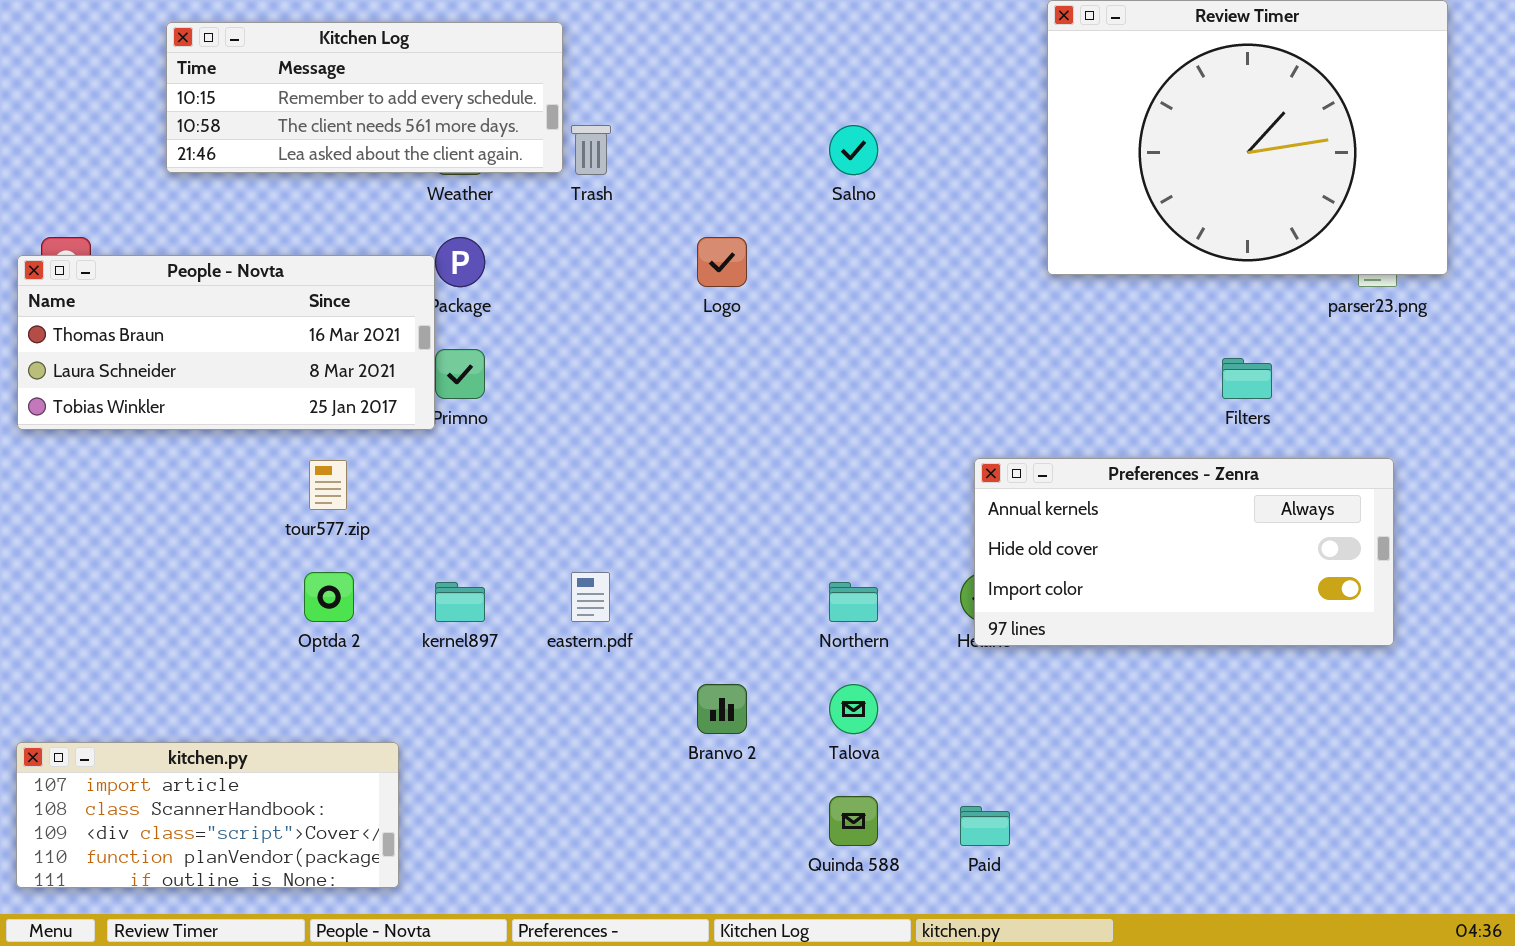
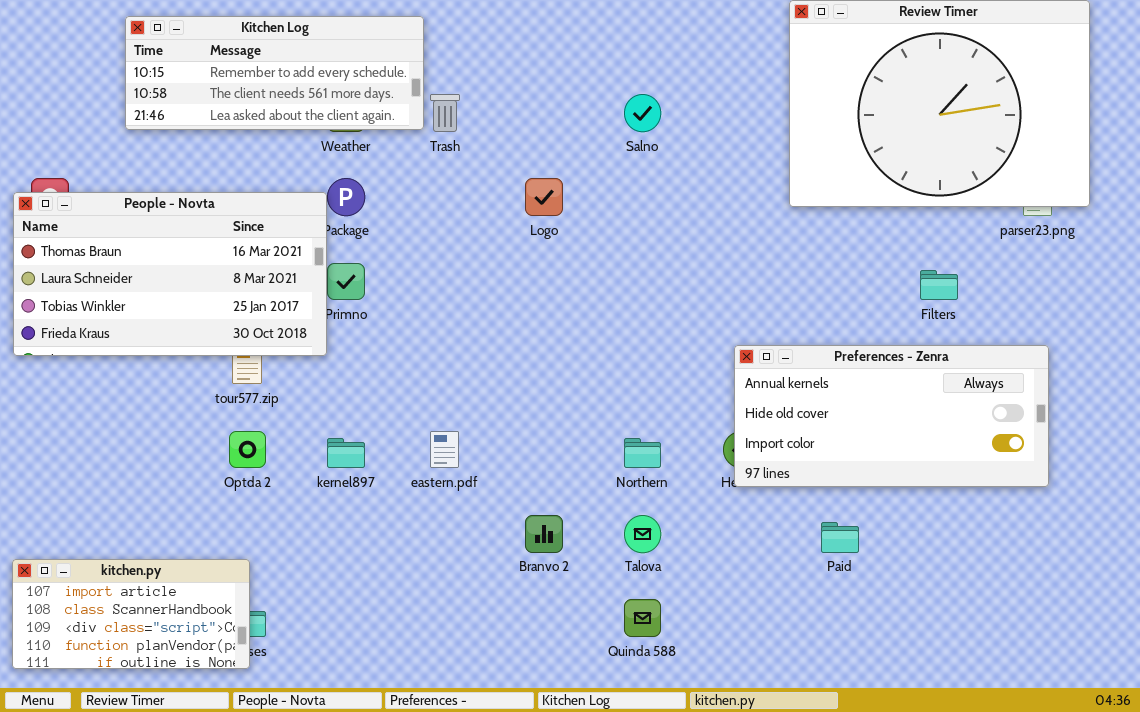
People - Novta: [17,255,435,430] -> [13,192,327,356], resized
kitchen.py: [16,742,399,888] -> [12,559,250,669], resized
Paid: [960,806,1010,846] -> [821,522,859,553], moved

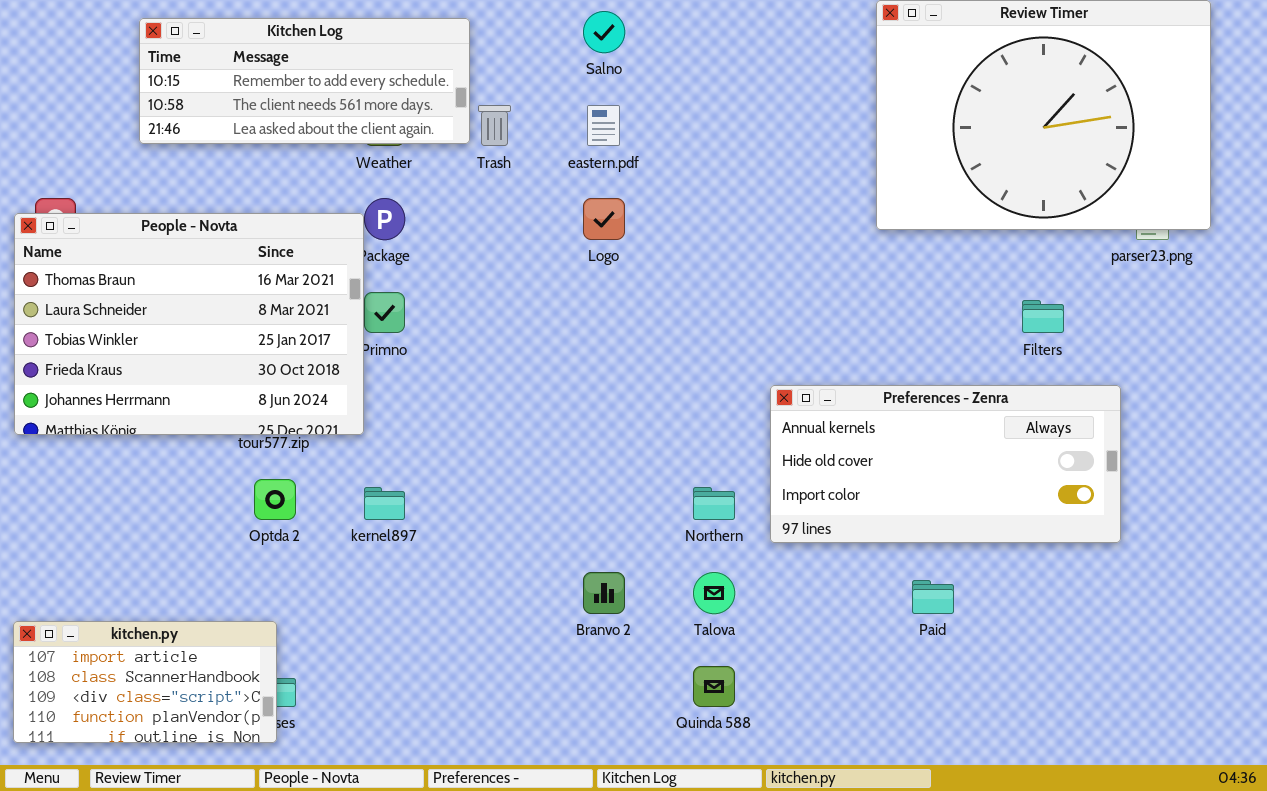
Salno: [624,94,661,132] -> [583,11,625,53], moved
People - Novta: [13,192,327,356] -> [14,213,364,435], resized
Preferences - Zenra: [734,345,1049,487] -> [770,385,1121,543], moved
eastern.pdf: [430,431,459,468] -> [587,105,620,146], moved

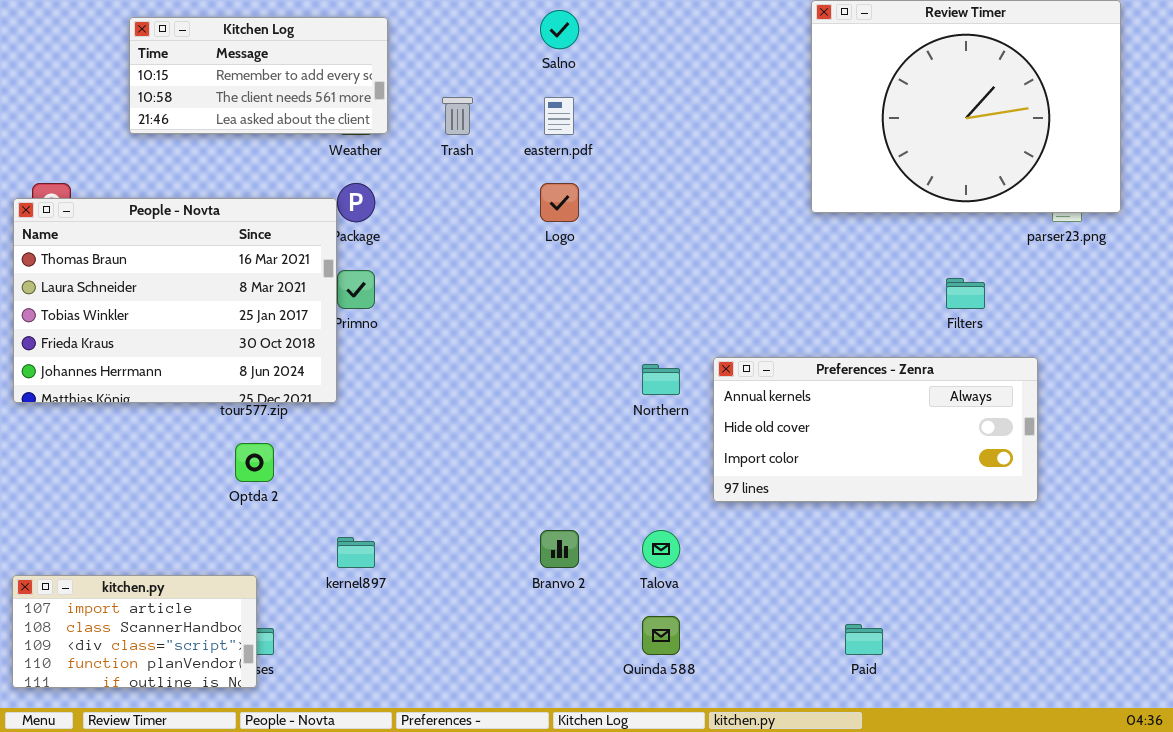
Kitchen Log: [139,18,470,144] -> [129,17,388,134], resized
kernel897: [364,487,405,520] -> [337,537,375,568], moved
Northern: [693,487,735,520] -> [642,364,680,395], moved
Paid: [912,580,954,614] -> [845,624,883,655], moved

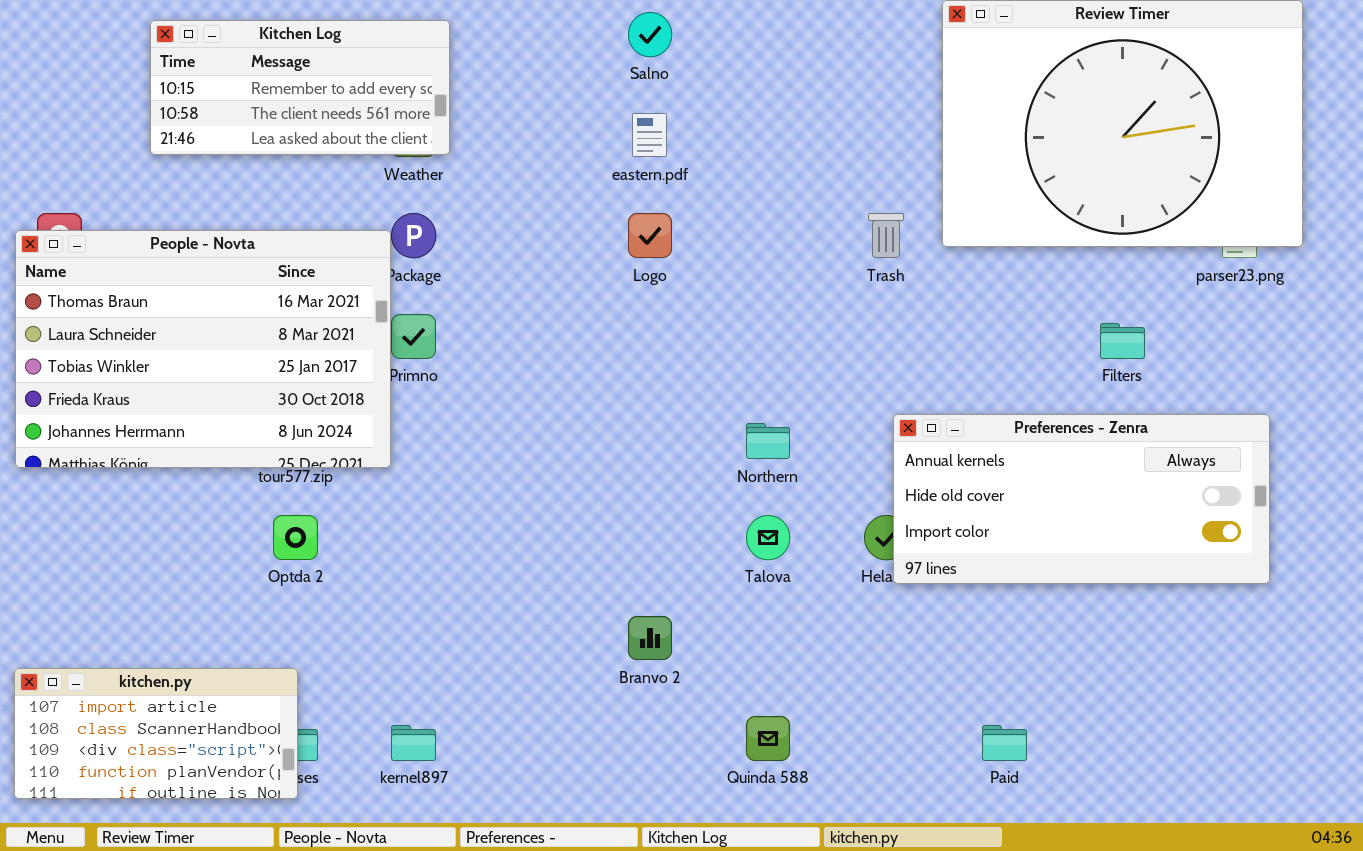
Trash: [442,97,473,135] -> [868,213,904,258], moved
Preferences - Zenra: [713,357,1038,502] -> [893,414,1270,584], moved
Talova: [642,530,680,568] -> [746,515,790,560], moved
kernel897: [337,537,375,568] -> [391,725,436,761], moved

